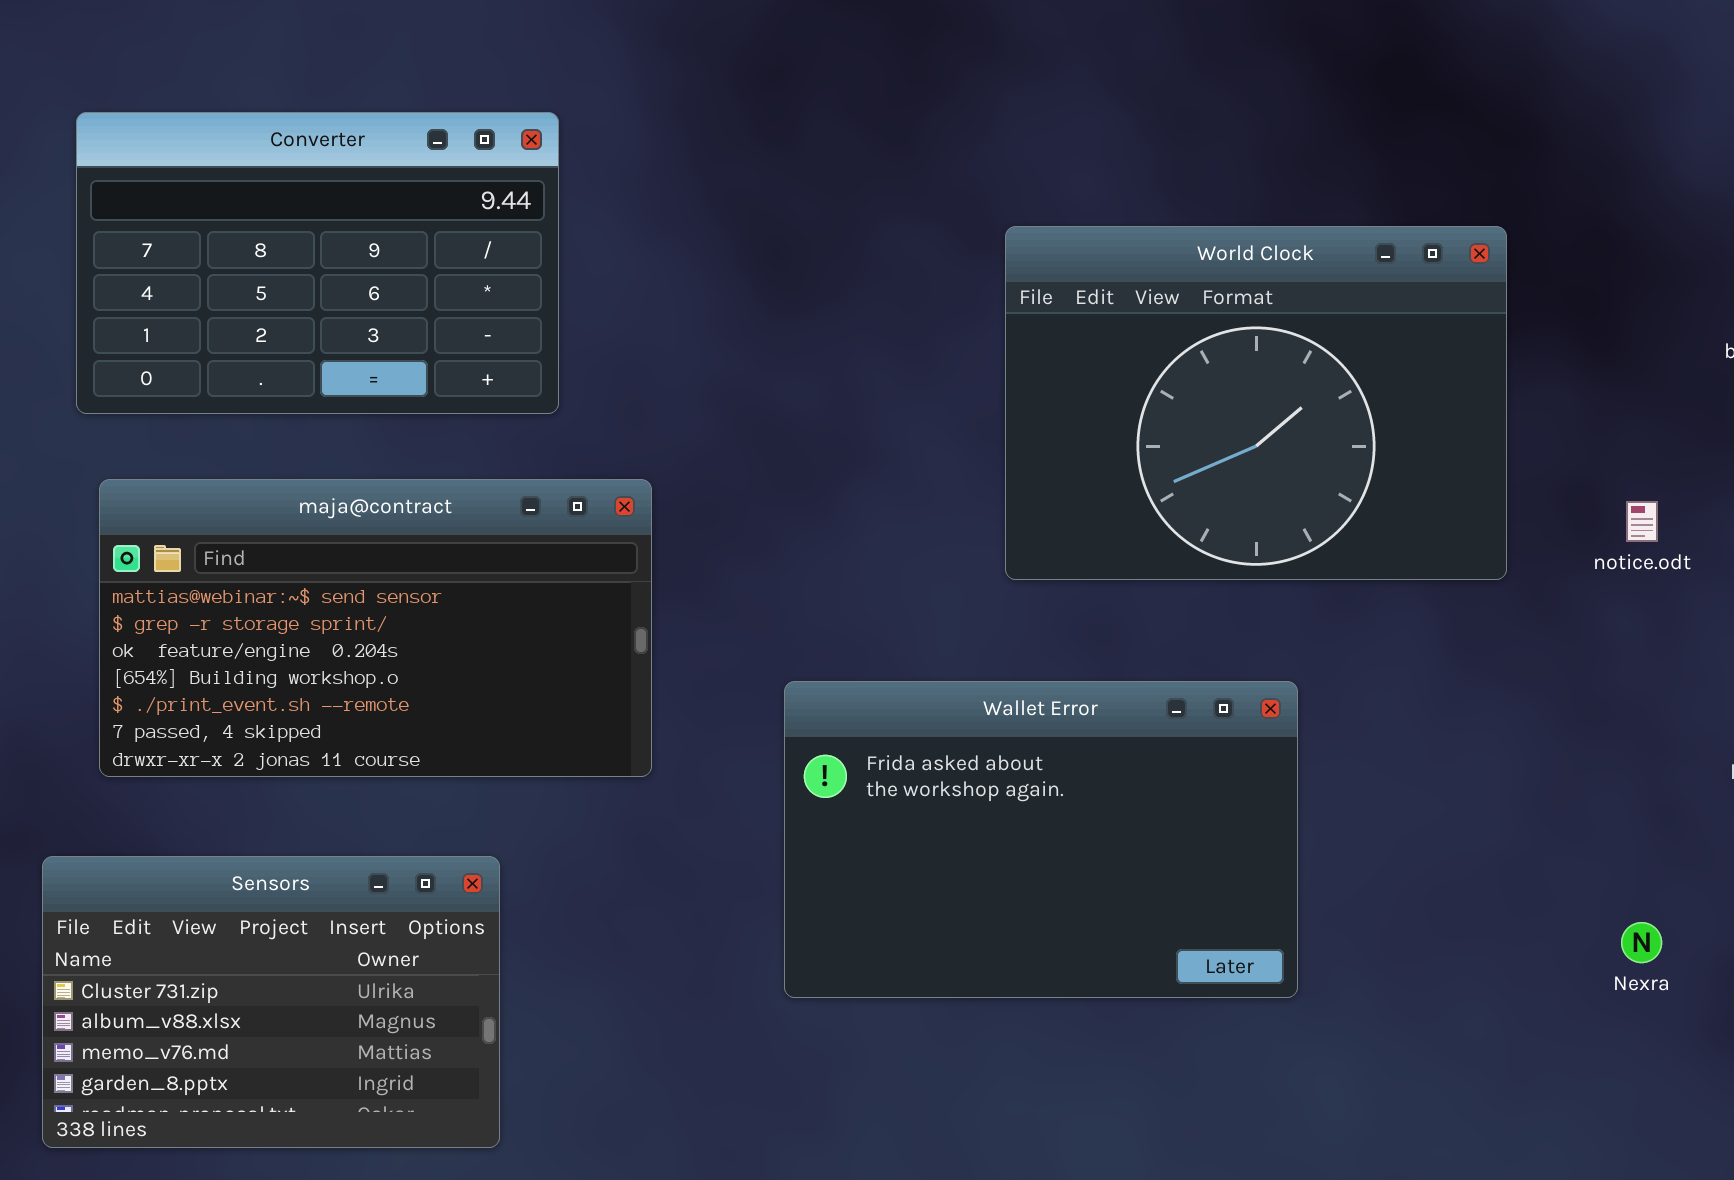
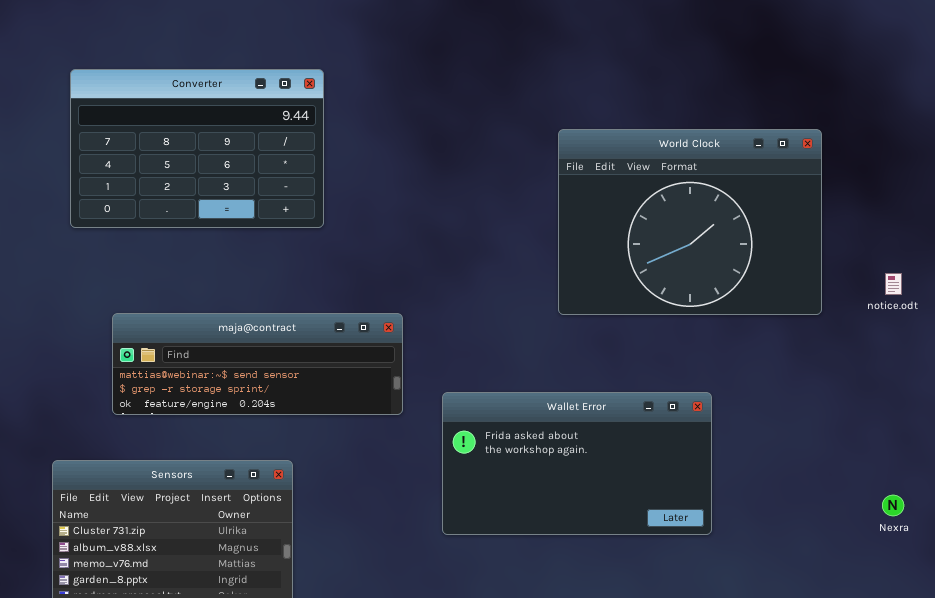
maja@contract: [99,479,652,777] -> [112,313,403,415], moved, resized
Wallet Error: [784,681,1298,998] -> [442,392,712,535], resized

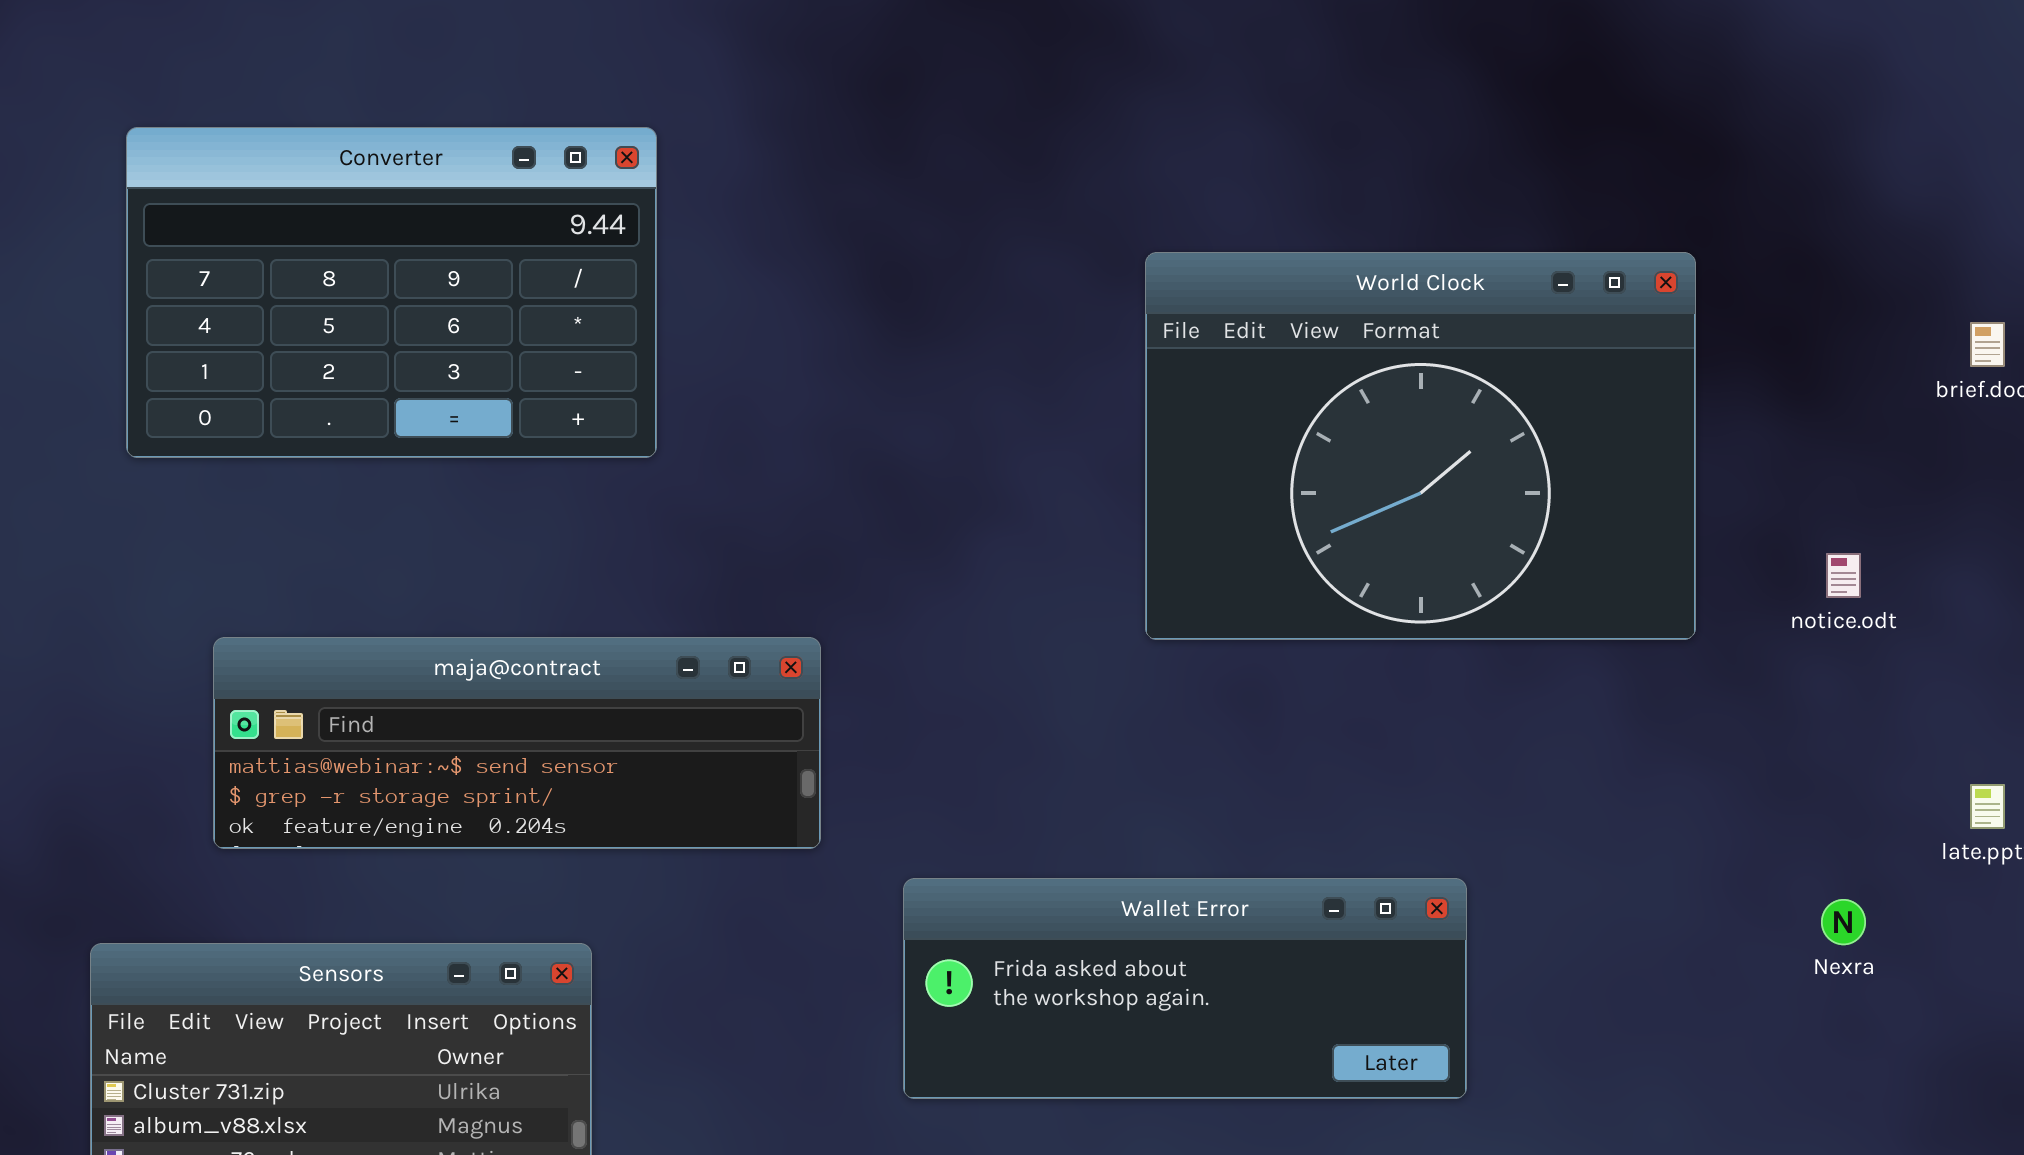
Wallet Error: [442,392,712,535] -> [903,878,1467,1099], resized
Nexra: [882,495,904,516] -> [1821,899,1866,945], moved

